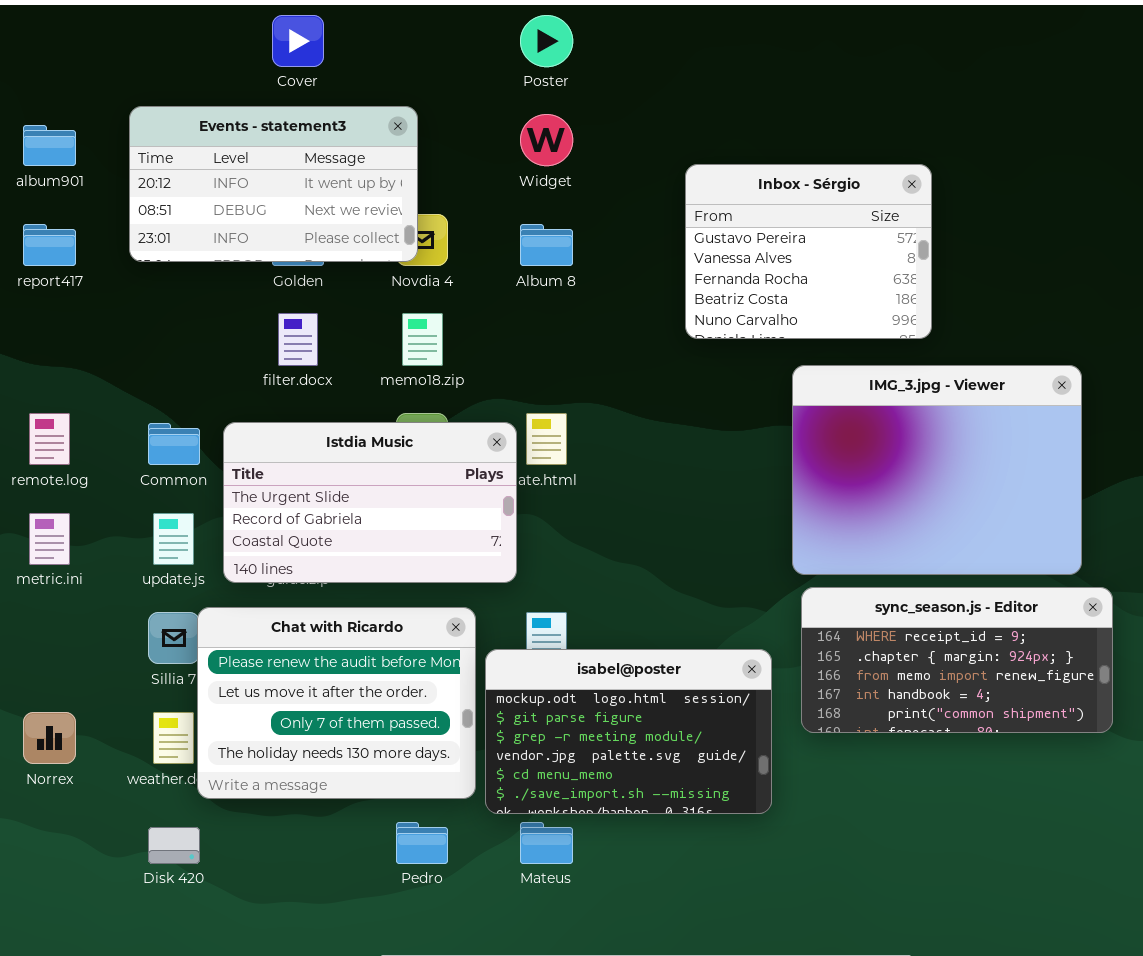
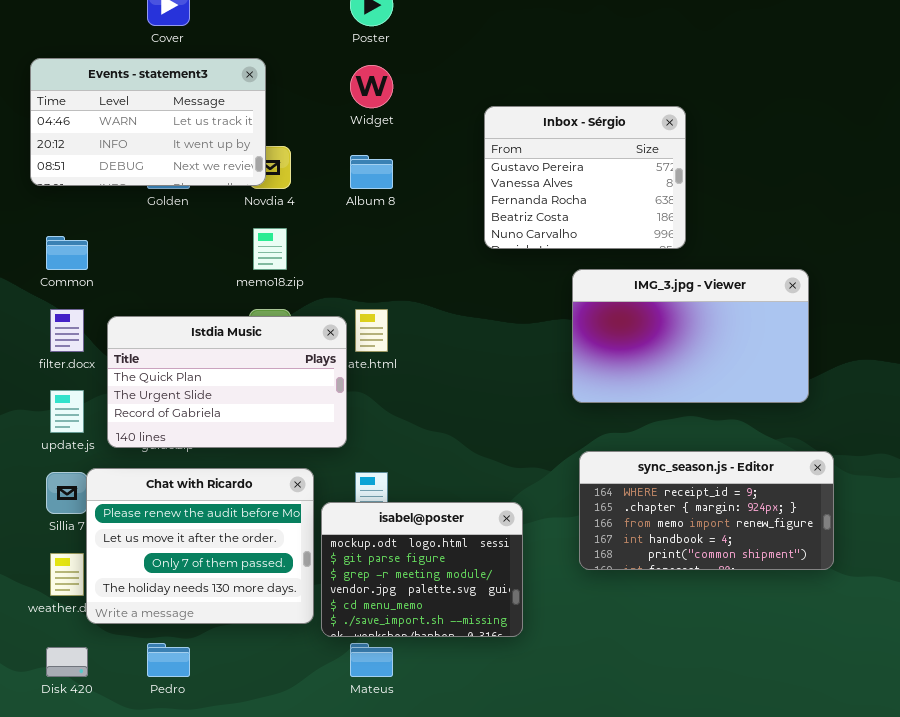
Events - statement3: [129,106,418,262] -> [30,58,266,186], scrolled up 1 row
filter.docx: [278,313,318,366] -> [50,309,84,352], moved
IMG_3.jpg - Viewer: [792,365,1082,575] -> [572,269,809,403], resized
Istdia Music: [223,422,517,583] -> [107,316,347,448], scrolled up 1 row
Common: [148,423,200,465] -> [46,236,88,270], moved
isabel@poster: [485,649,772,814] -> [321,502,523,637], resized
Pedro: [396,822,448,864] -> [147,643,190,677], moved

